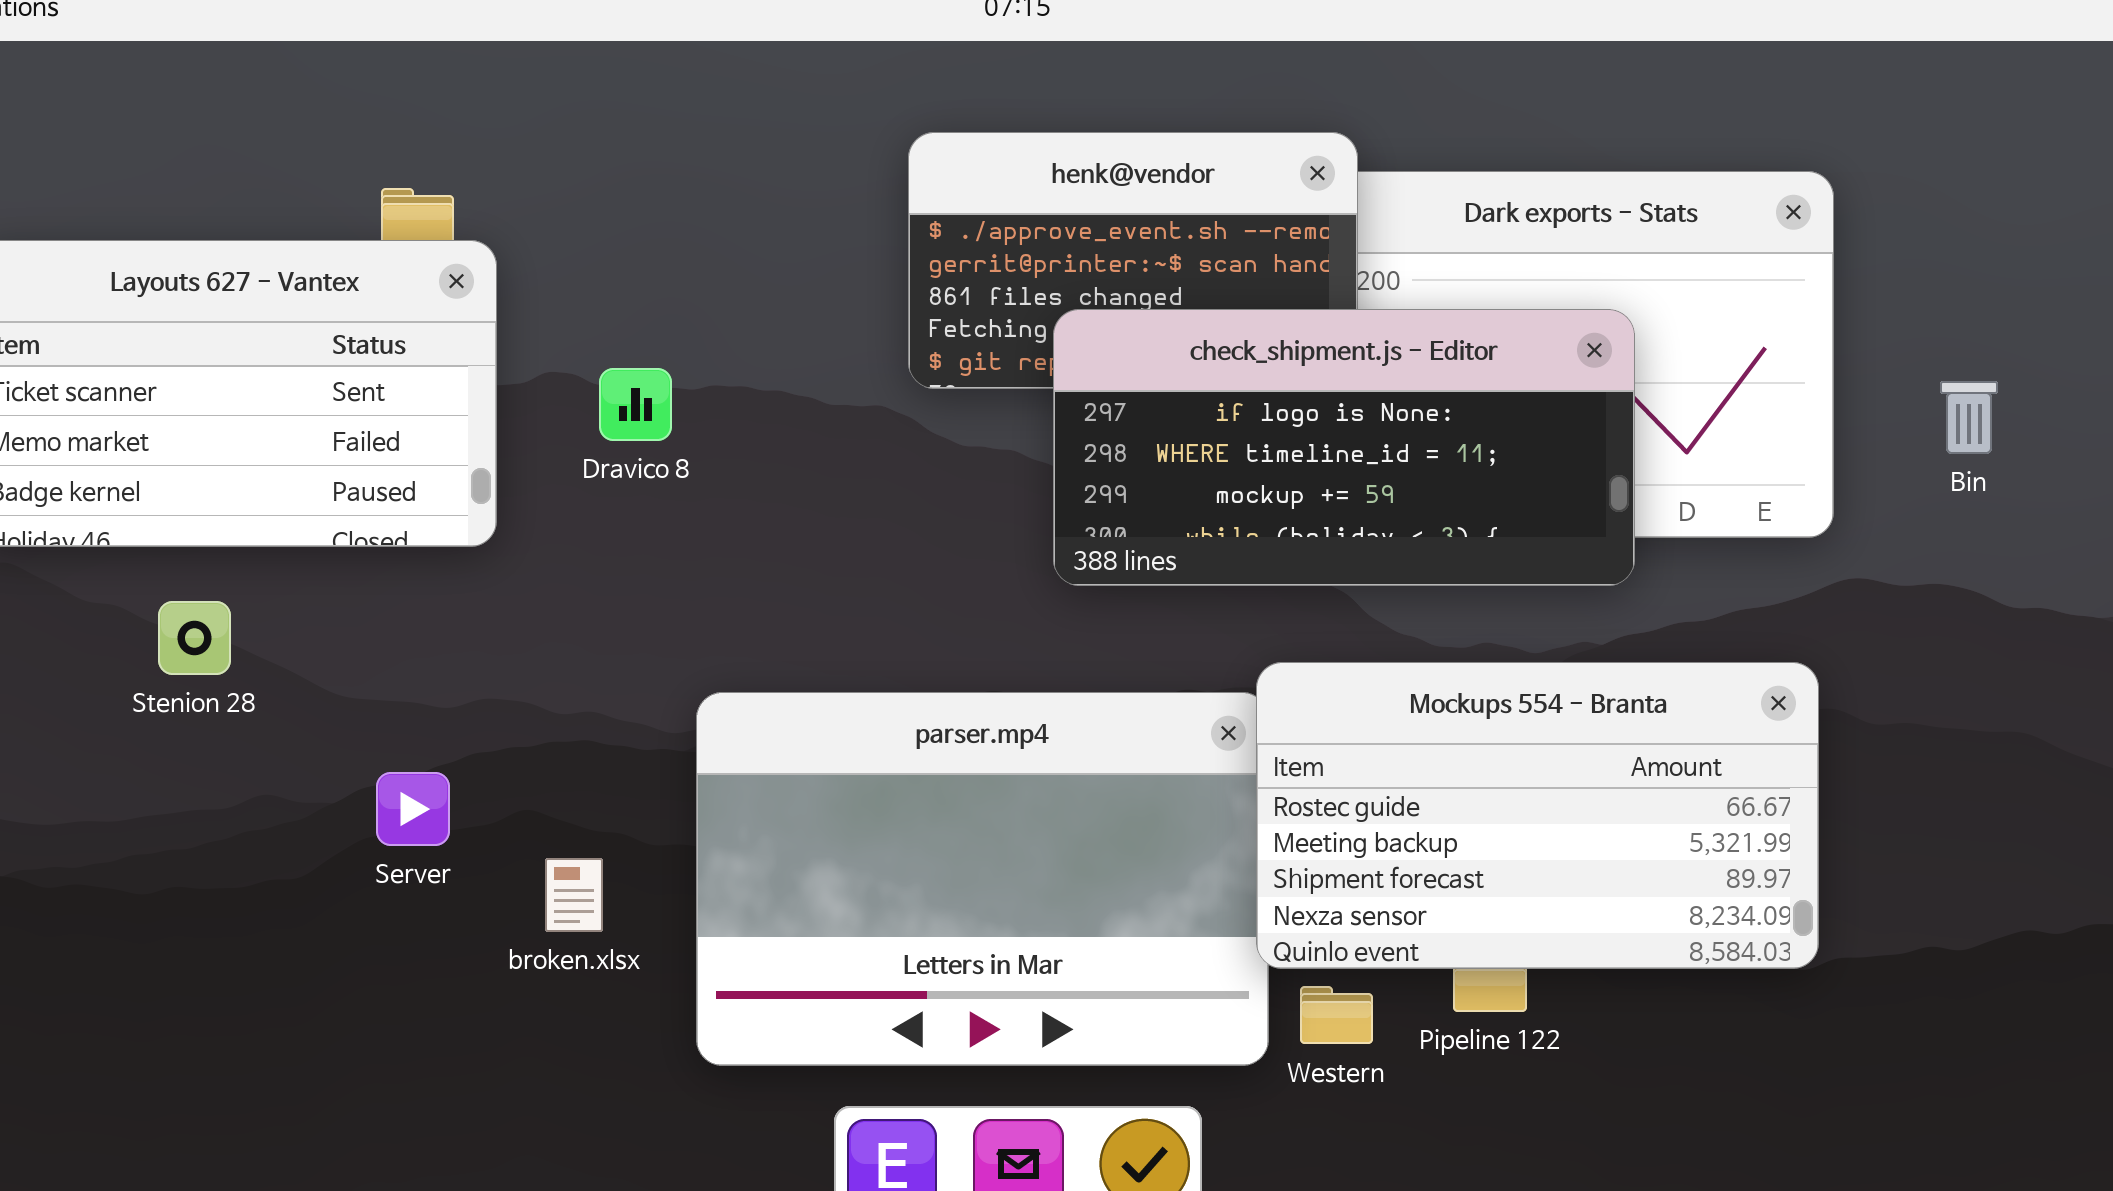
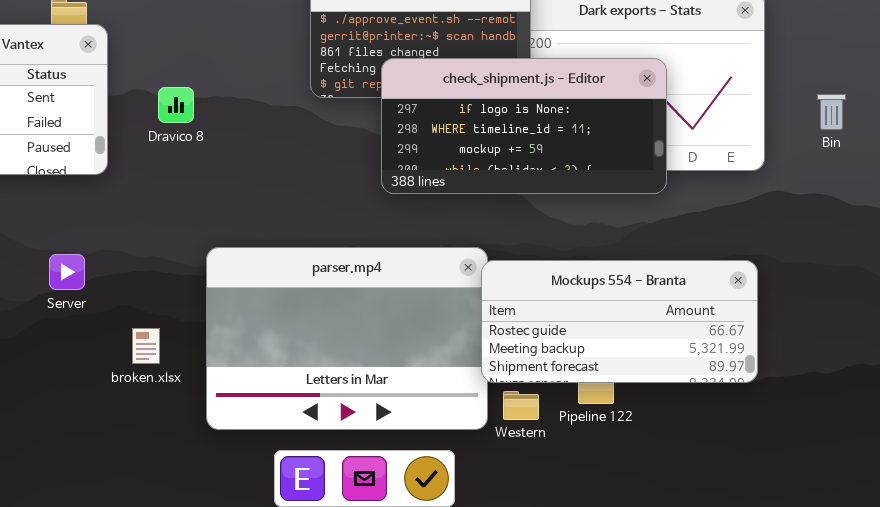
Mockups 554 - Branta: [1256,662,1819,969] -> [481,260,758,383], resized
Server: [376,772,450,846] -> [49,254,85,290], moved

